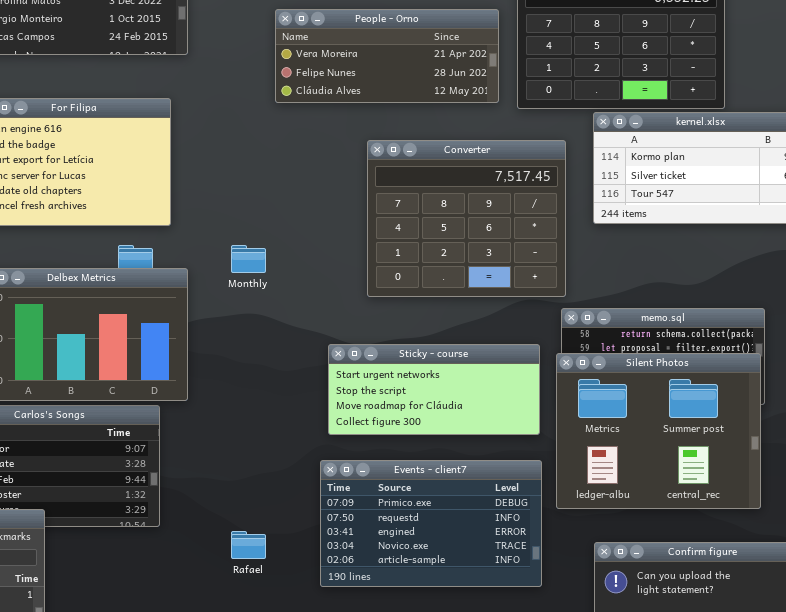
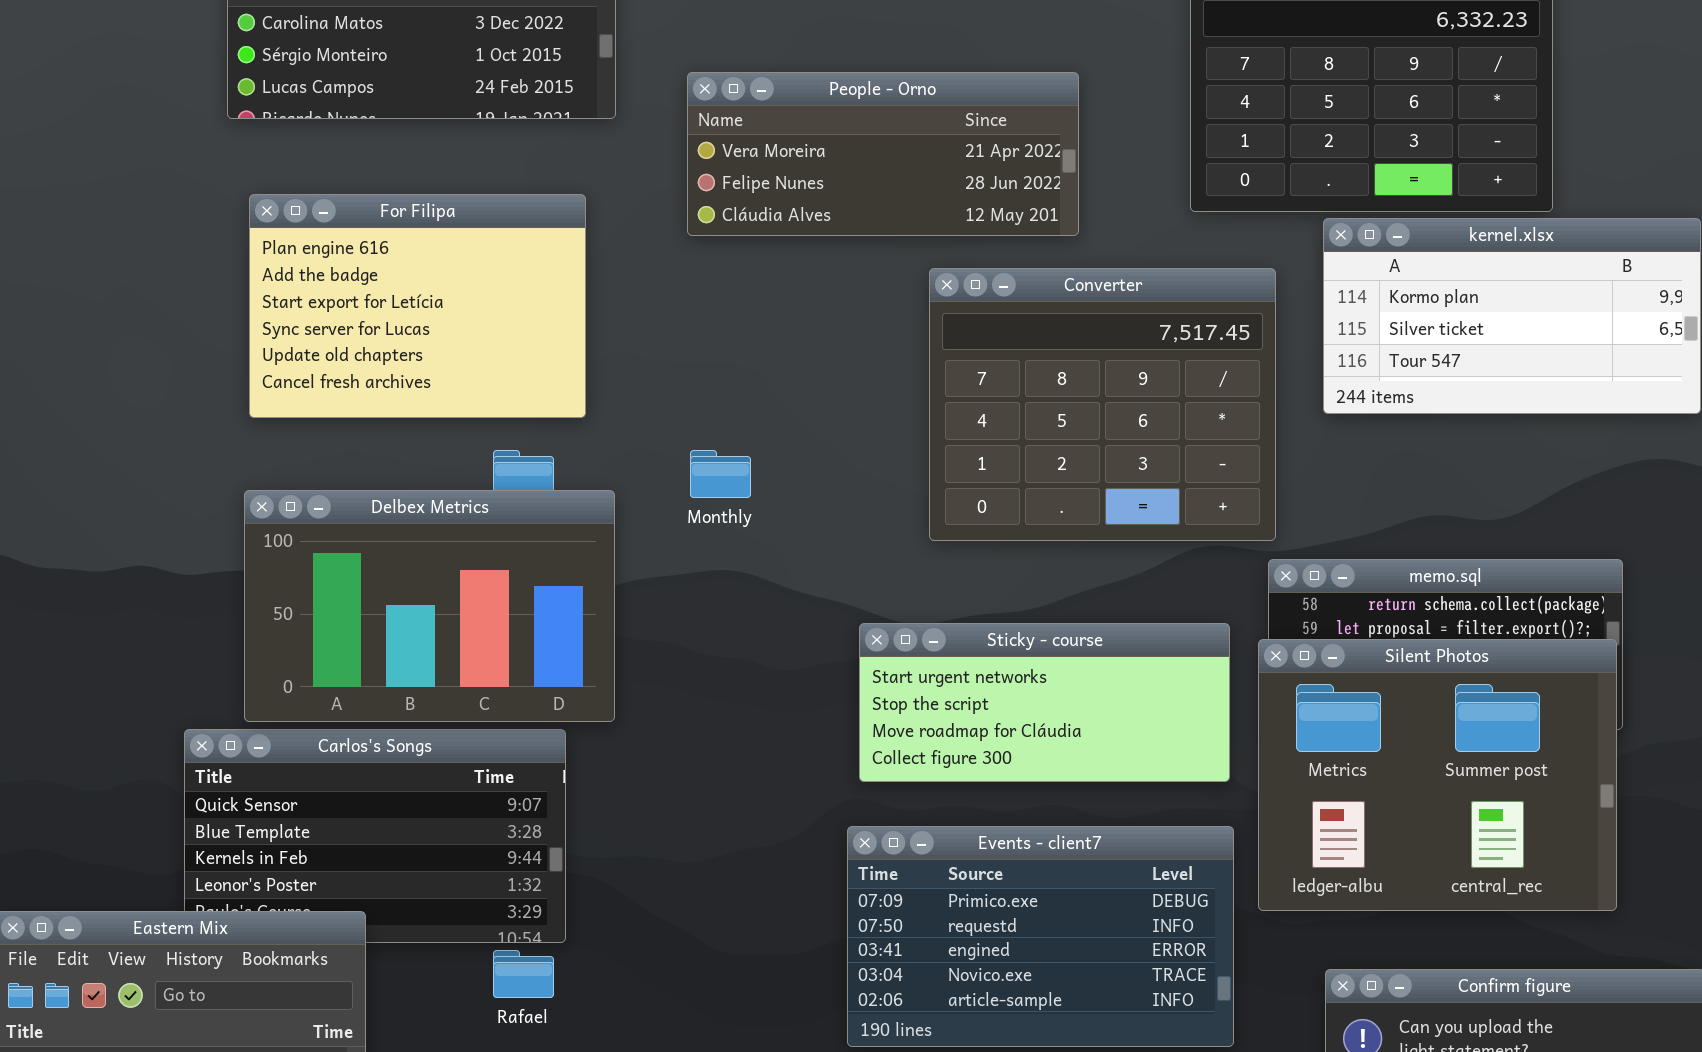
People - Orno: [275,9,499,103] -> [687,72,1079,236], moved
Rafael: [231,531,266,559] -> [493,950,554,998], moved

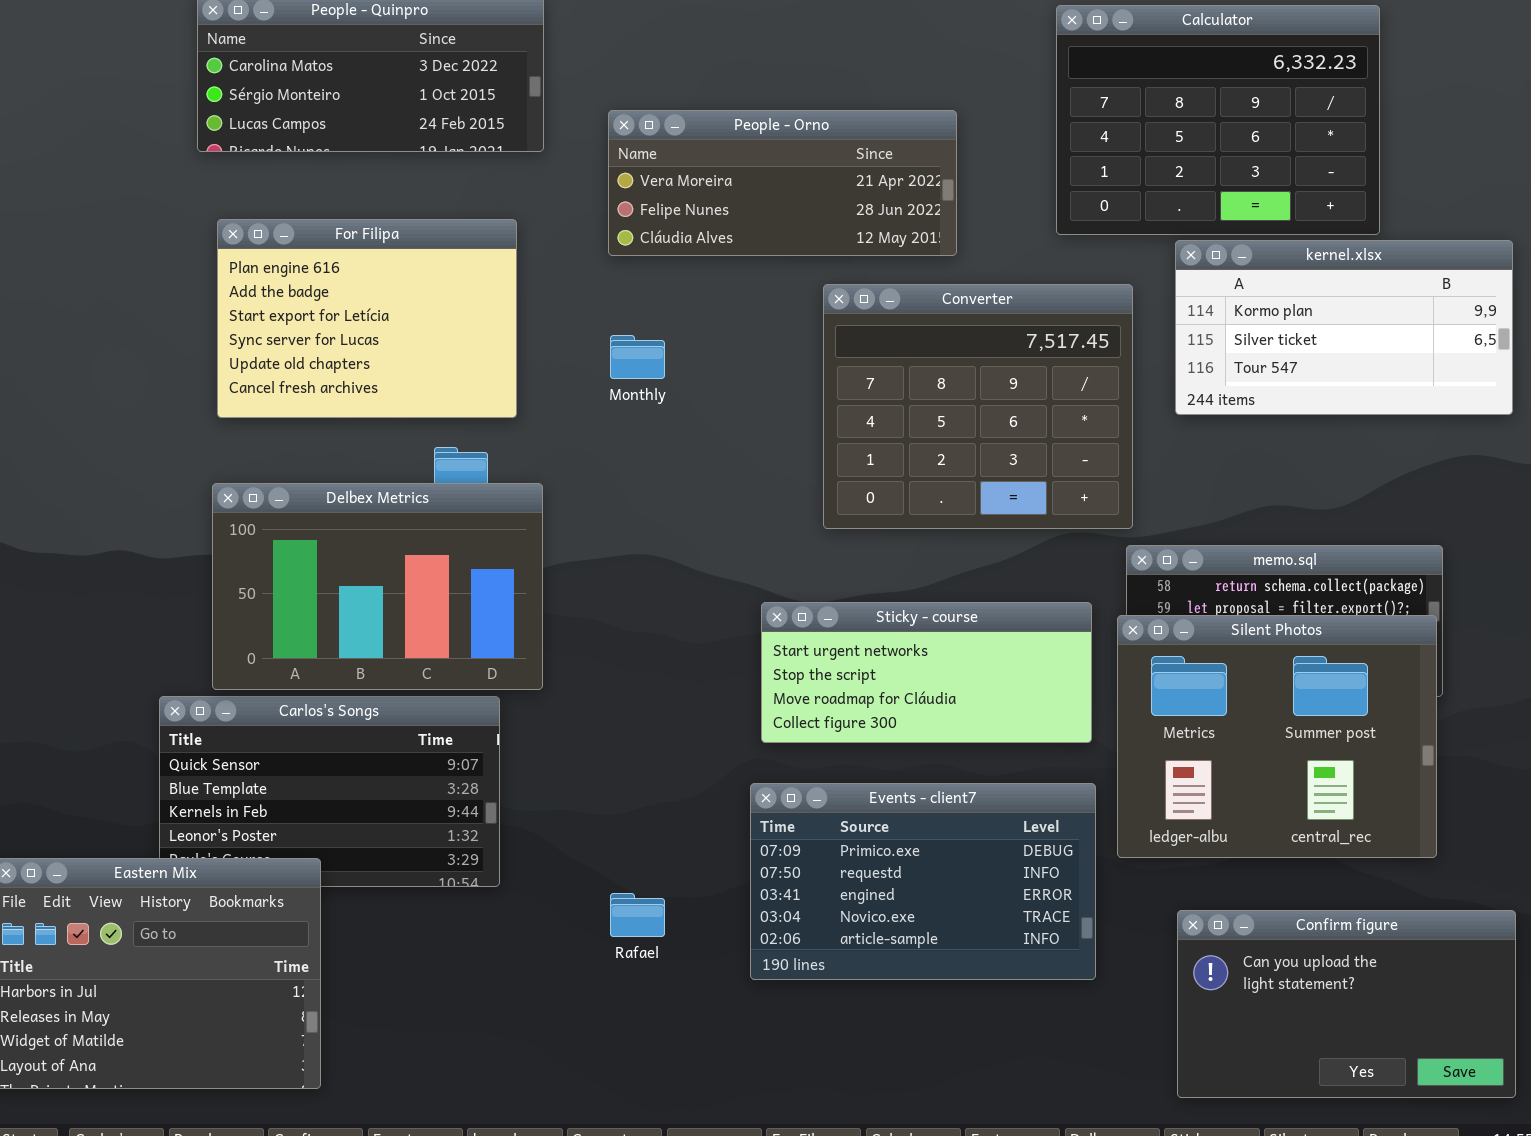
Monthly: [690,450,751,498] -> [610,335,665,379], moved
Rafael: [493,950,554,998] -> [610,893,665,937], moved

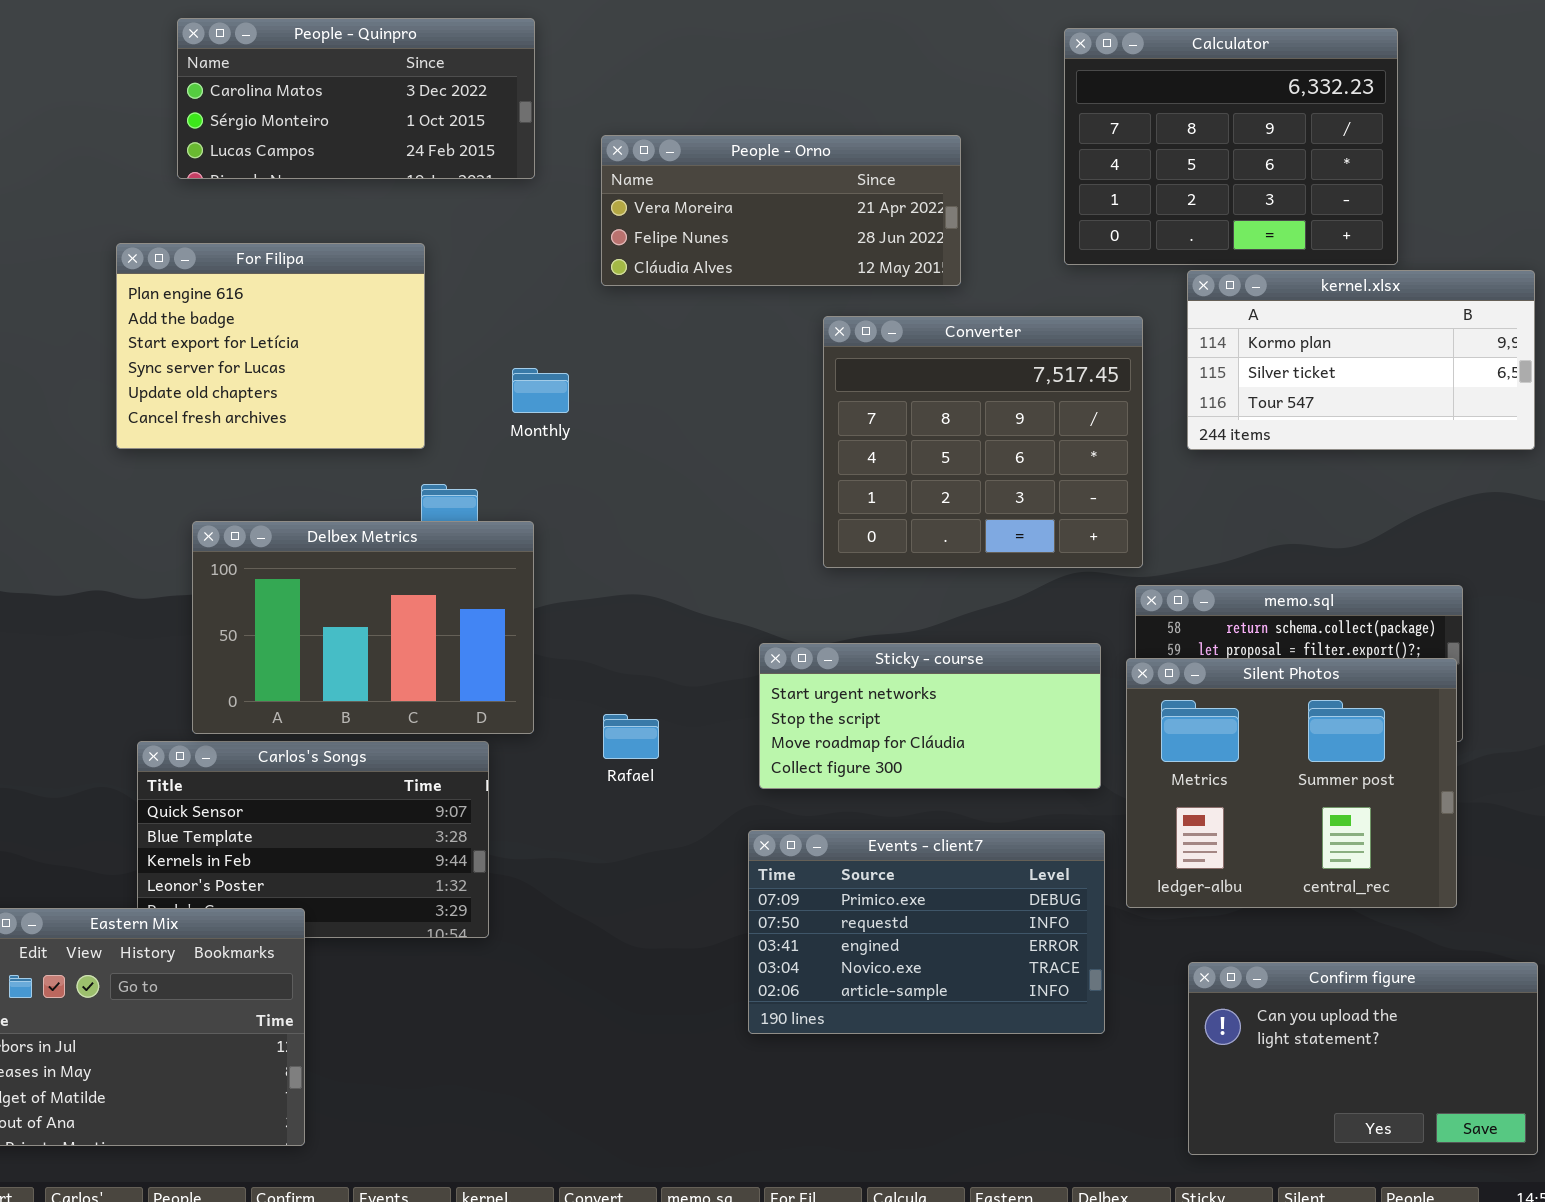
For Filipa: [217,219,517,418] -> [116,243,425,449], moved
Monthly: [610,335,665,379] -> [512,368,569,413], moved
Rafael: [610,893,665,937] -> [603,714,659,759], moved

